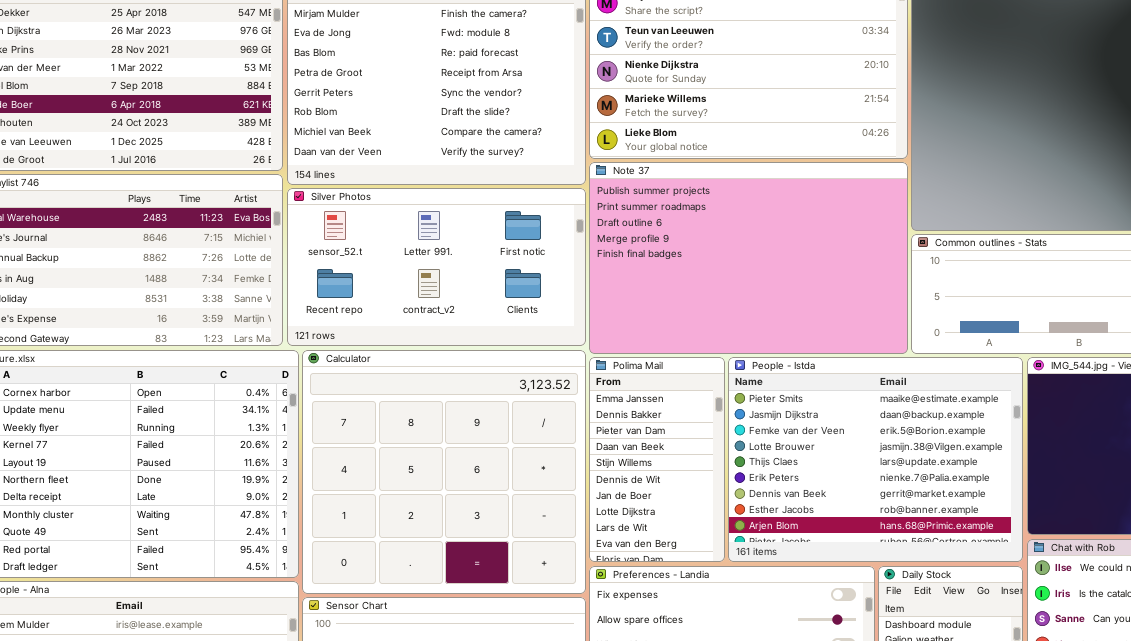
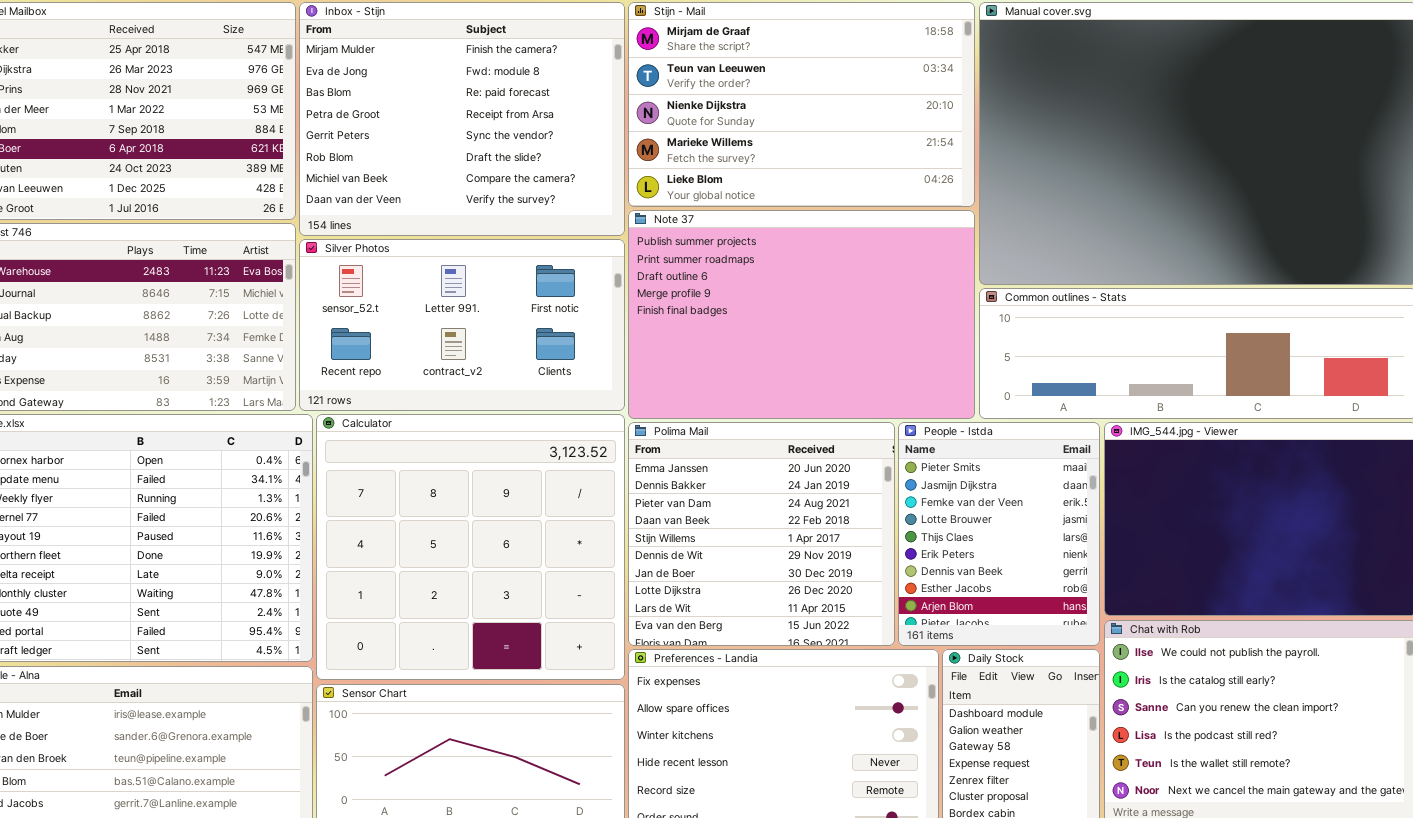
Polima Mail: [589,357,725,562] -> [628,422,895,646], resized
People - Istda: [728,357,1023,562] -> [898,422,1100,646], resized

